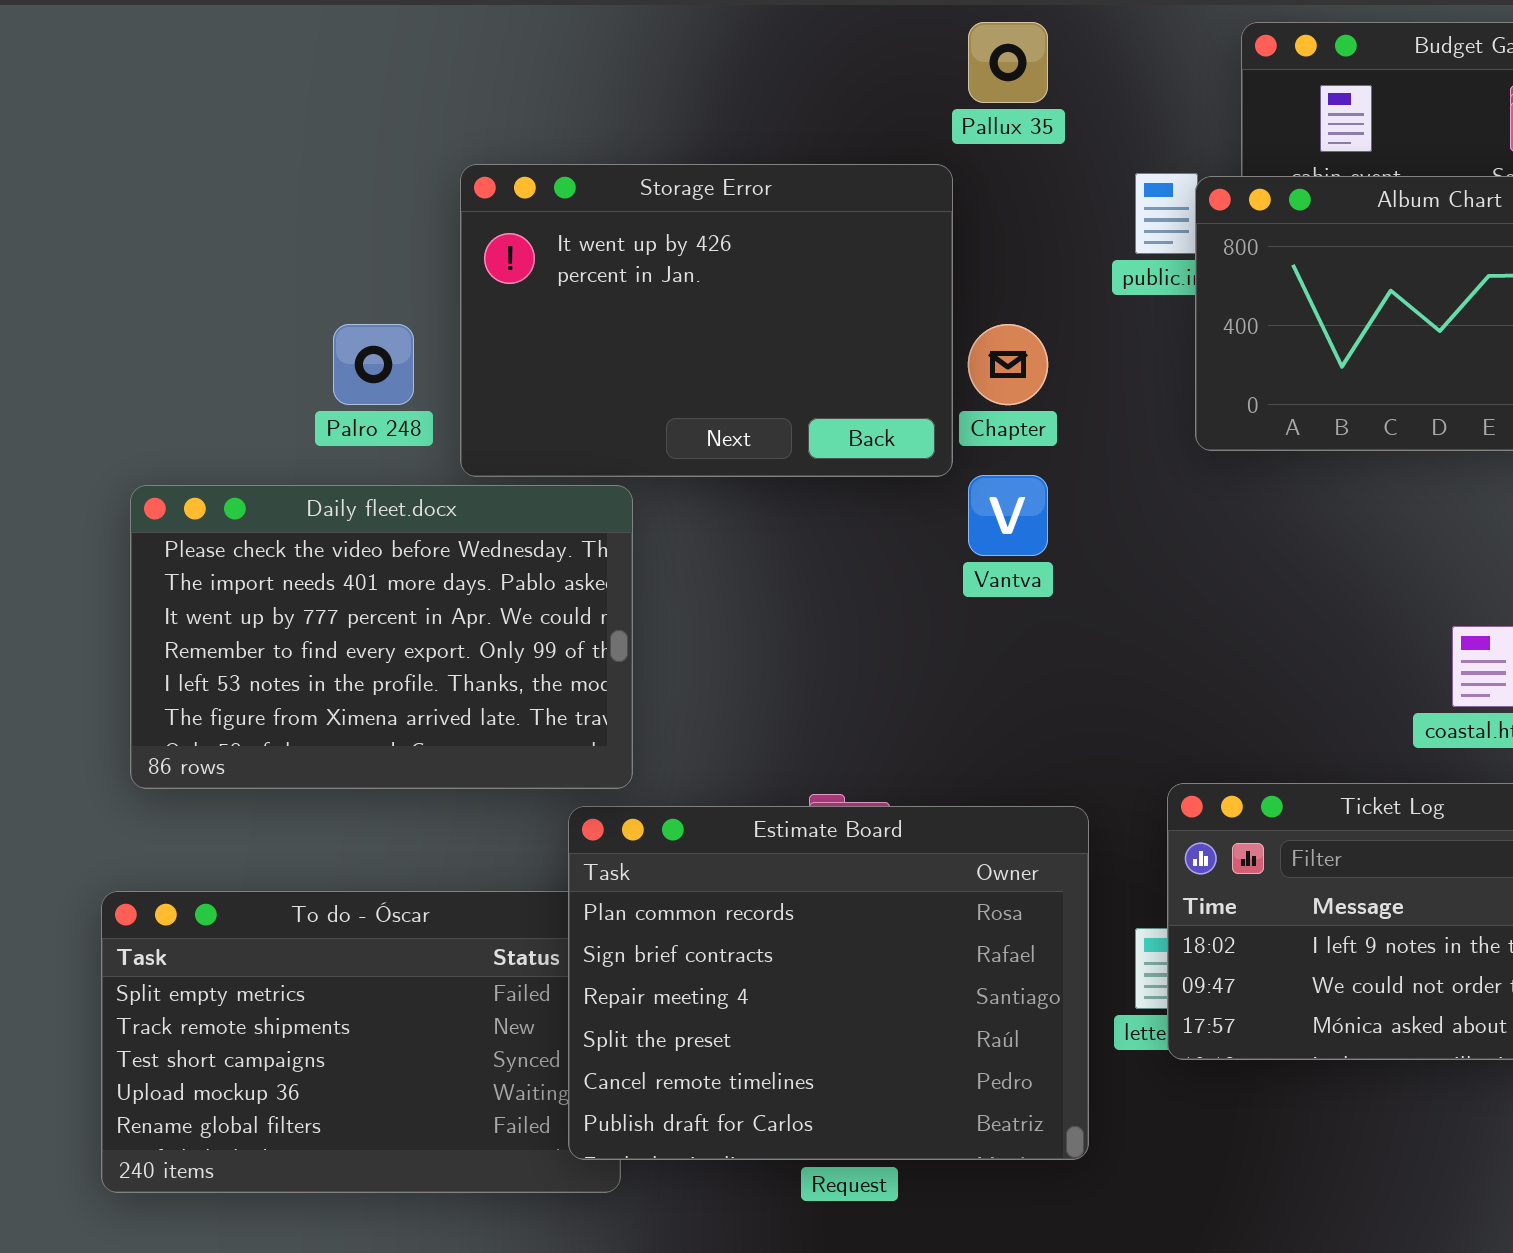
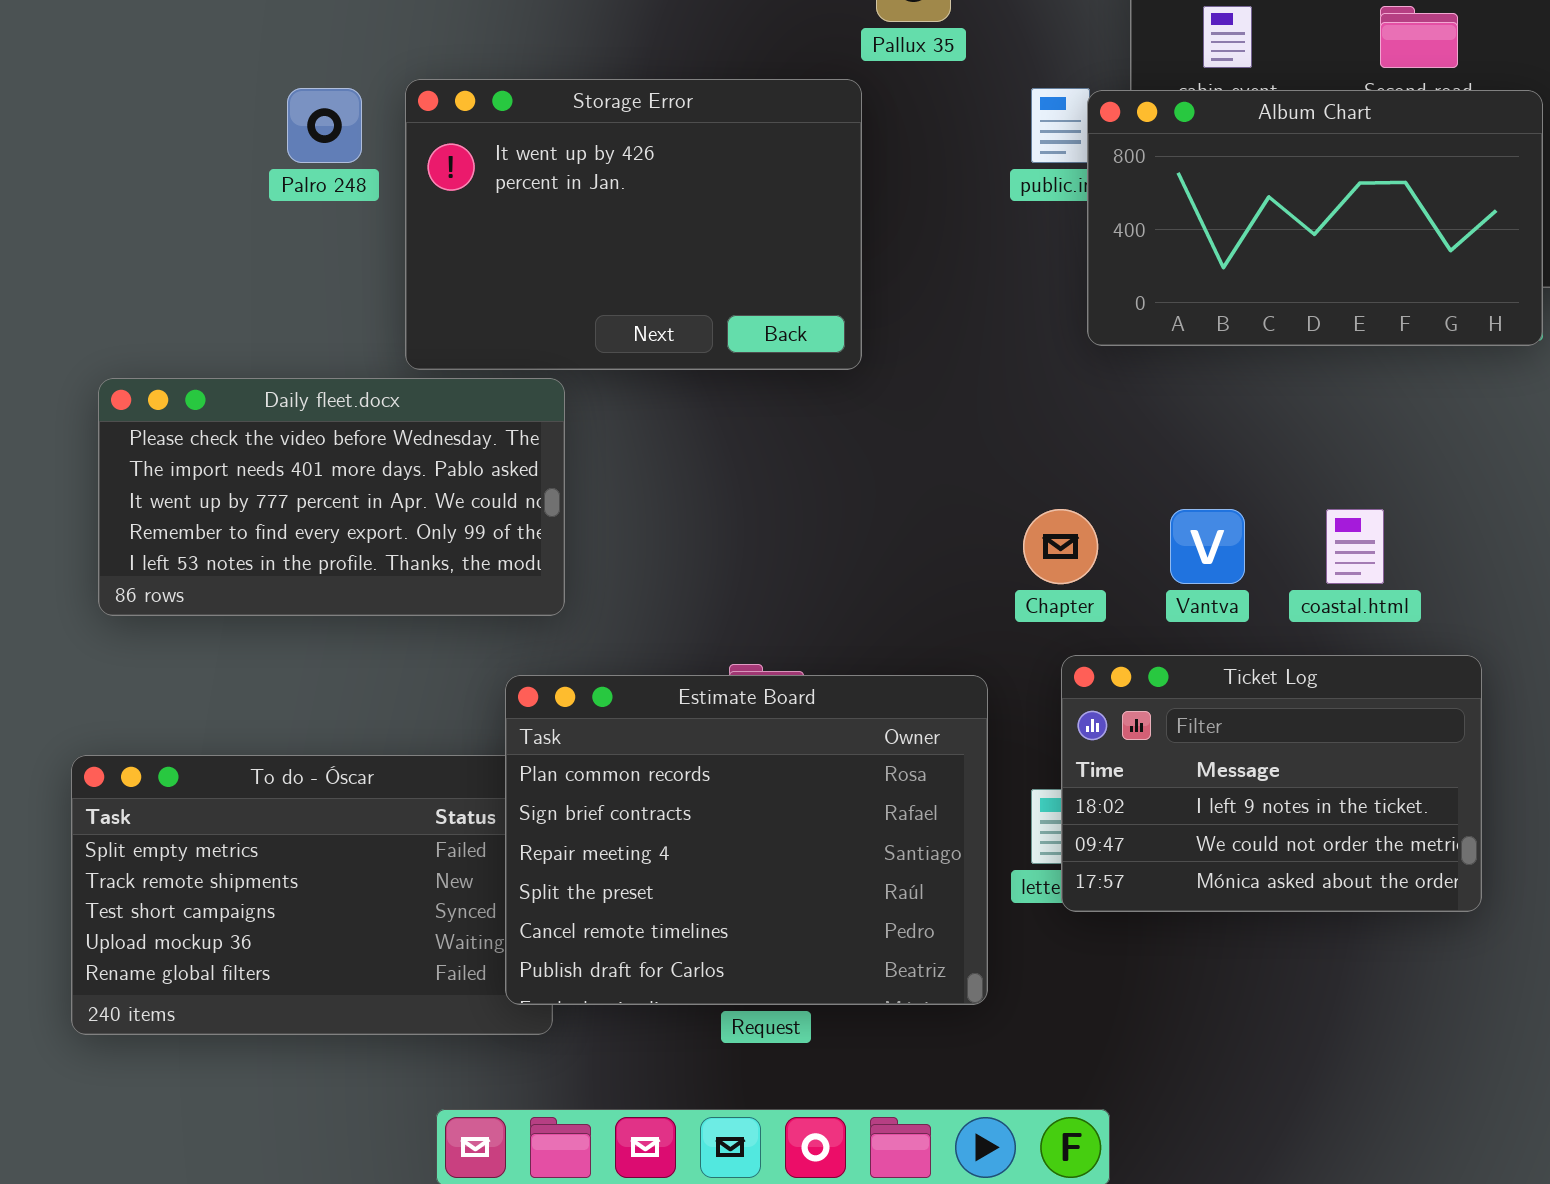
Palro 248: [333,324,414,405] -> [287,88,362,163], moved
Chapter: [968,324,1048,405] -> [1023,509,1098,584], moved
Vantva: [968,475,1048,556] -> [1170,509,1245,584], moved
Daily fleet.docx: [130,485,633,789] -> [98,378,565,616], resized

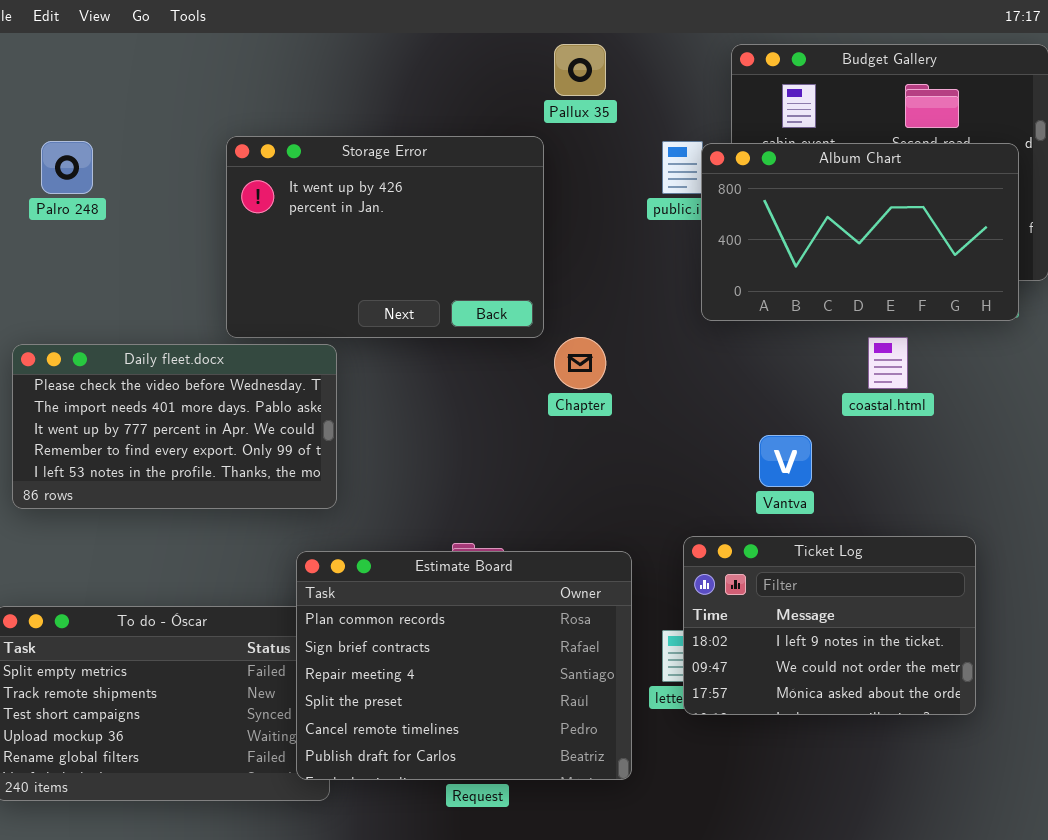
Palro 248: [287,88,362,163] -> [41,141,93,194], moved
Chapter: [1023,509,1098,584] -> [554,337,606,389], moved
coastal.html: [1326,509,1384,584] -> [868,337,908,389], moved

